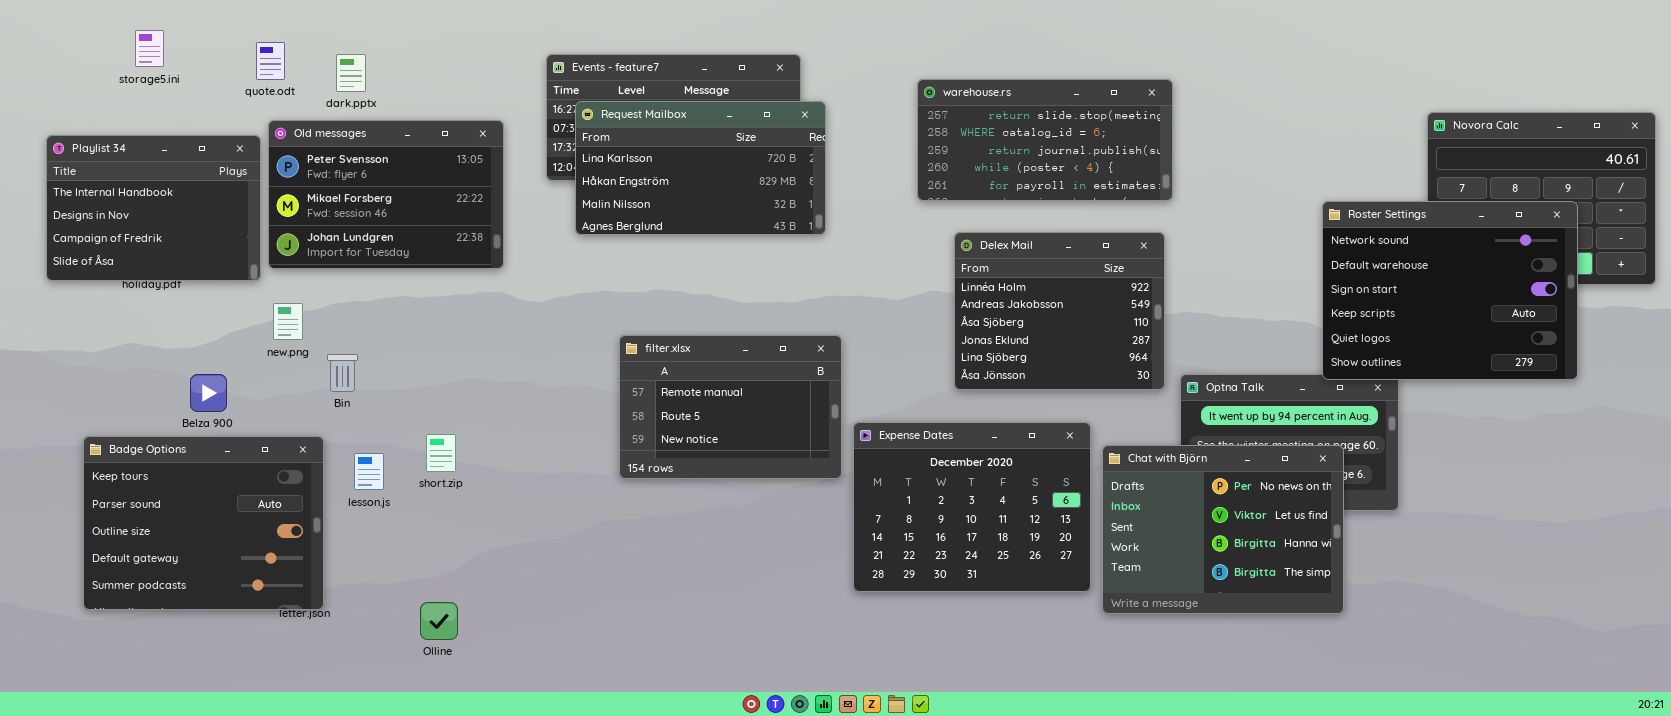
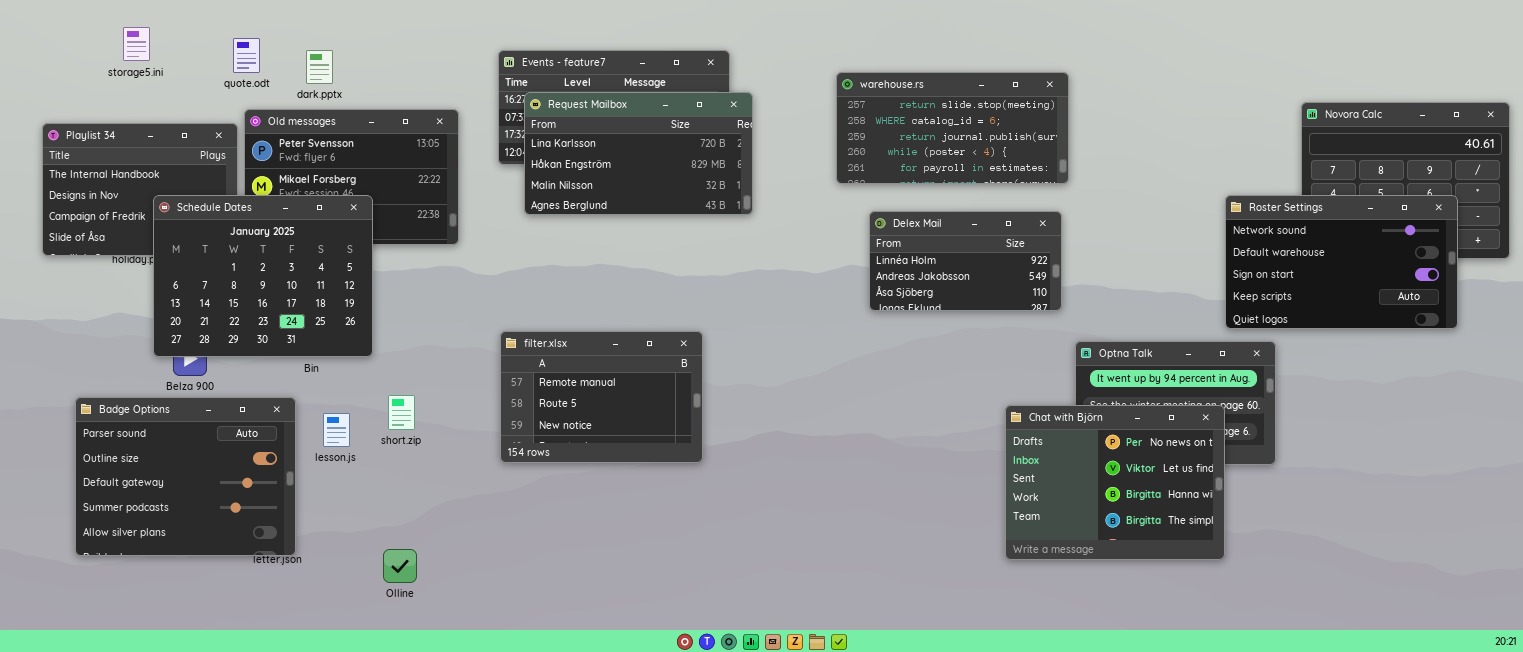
Roster Settings: [1322,201,1578,380] -> [1225,195,1458,329], moved, resized
Schedule Dates: none -> [153,195,373,357], opened
Delex Mail: [954,232,1165,390] -> [869,211,1062,311], resized
filter.xlsx: [619,335,842,479] -> [500,331,703,463], moved
Expense Dates: [853,422,1091,592] -> none, closed
Badge Options: [83,436,324,610] -> [75,397,296,556], scrolled down 1 row

